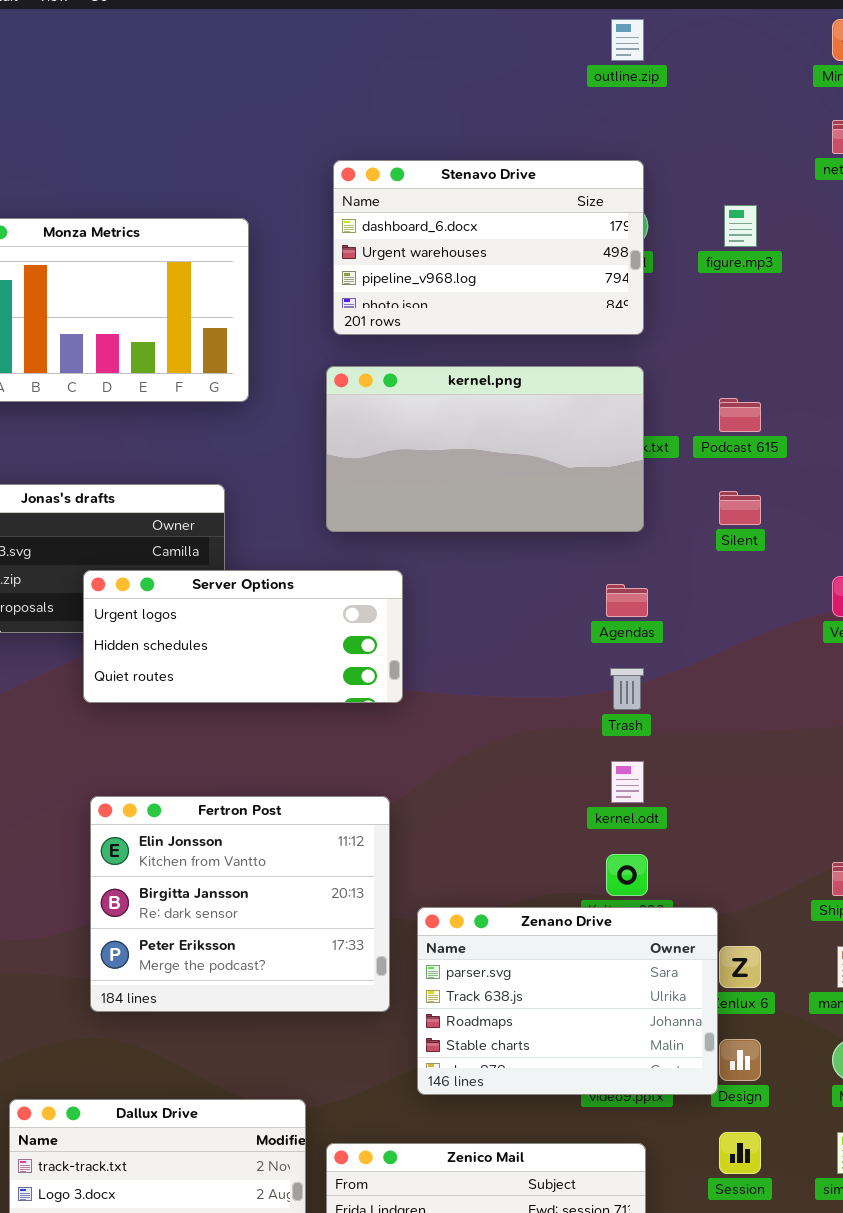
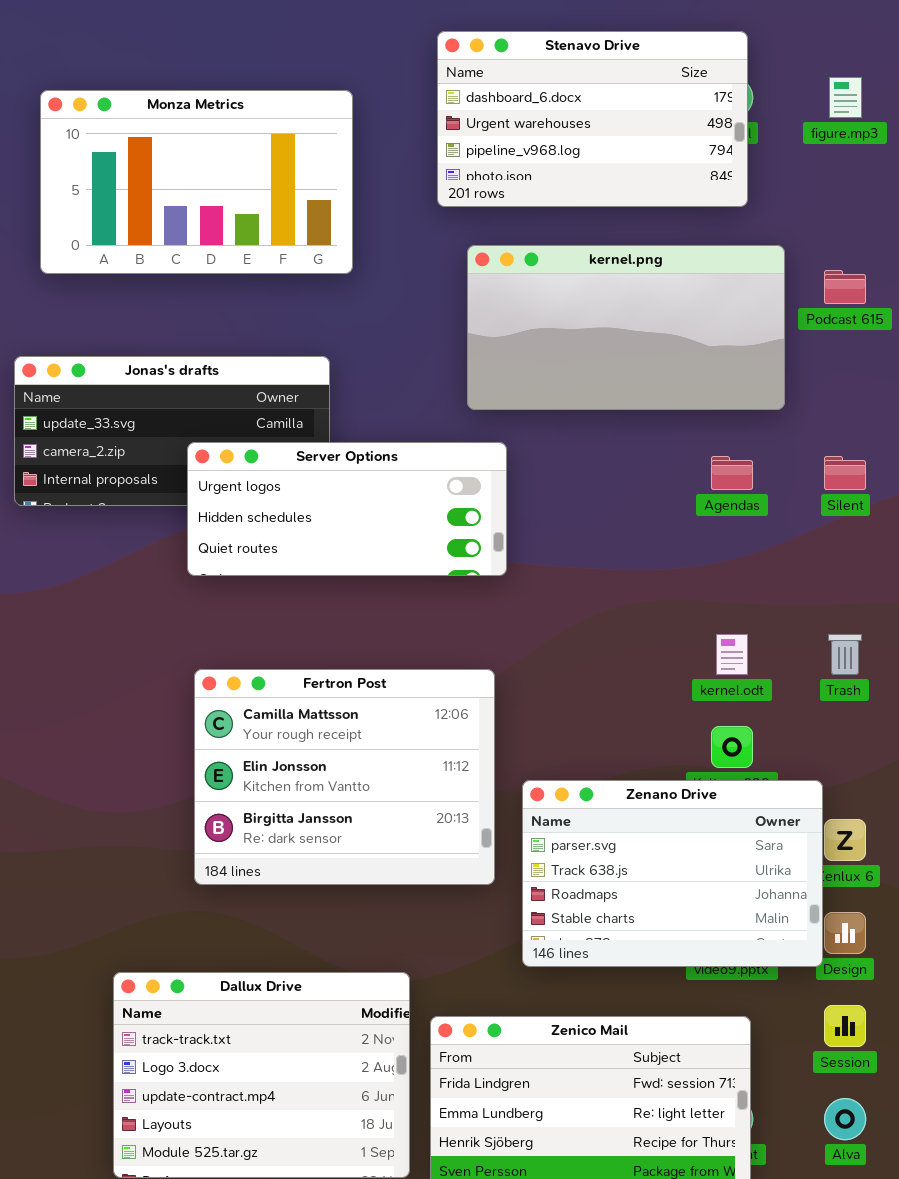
kernel.png: [326,366,644,532] -> [467,245,785,410], moved
Silent: [719,491,761,525] -> [824,456,866,490], moved
Trash: [610,668,644,710] -> [828,634,862,675], moved
Fertron Post: [90,796,390,1012] -> [194,669,495,885], scrolled up 1 row

